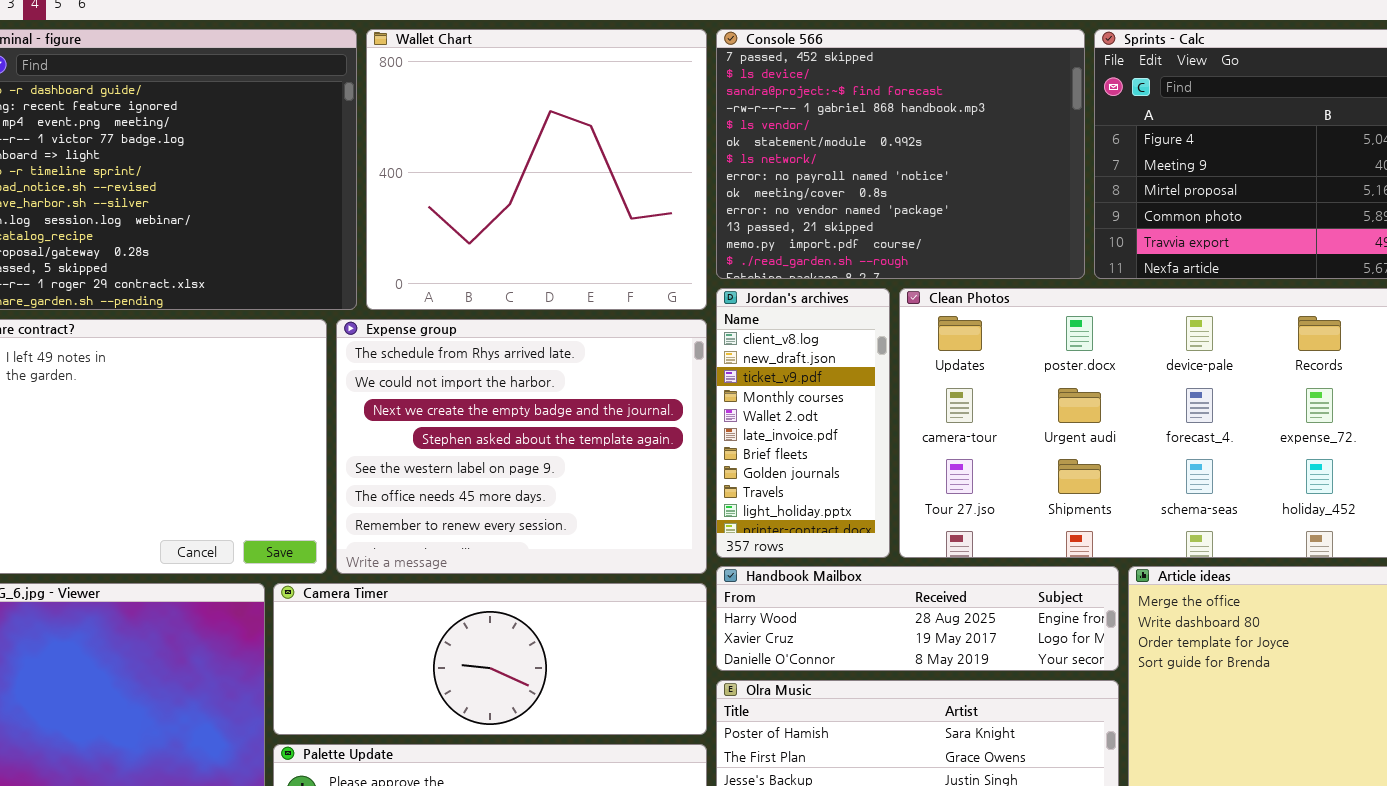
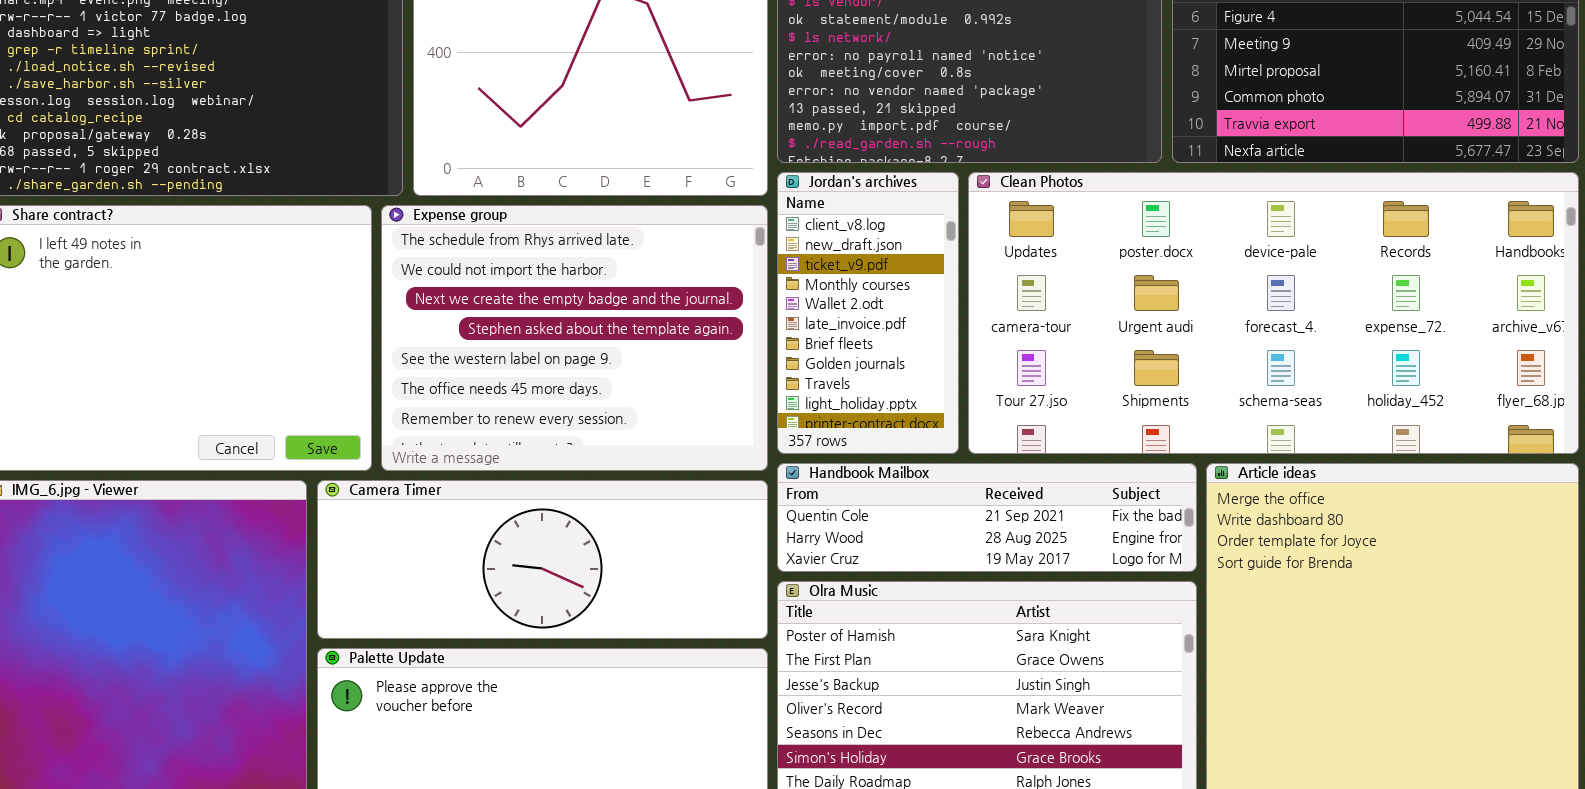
Handbook Mailbox: [716,566,1119,671] -> [777,463,1197,572], scrolled up 1 row

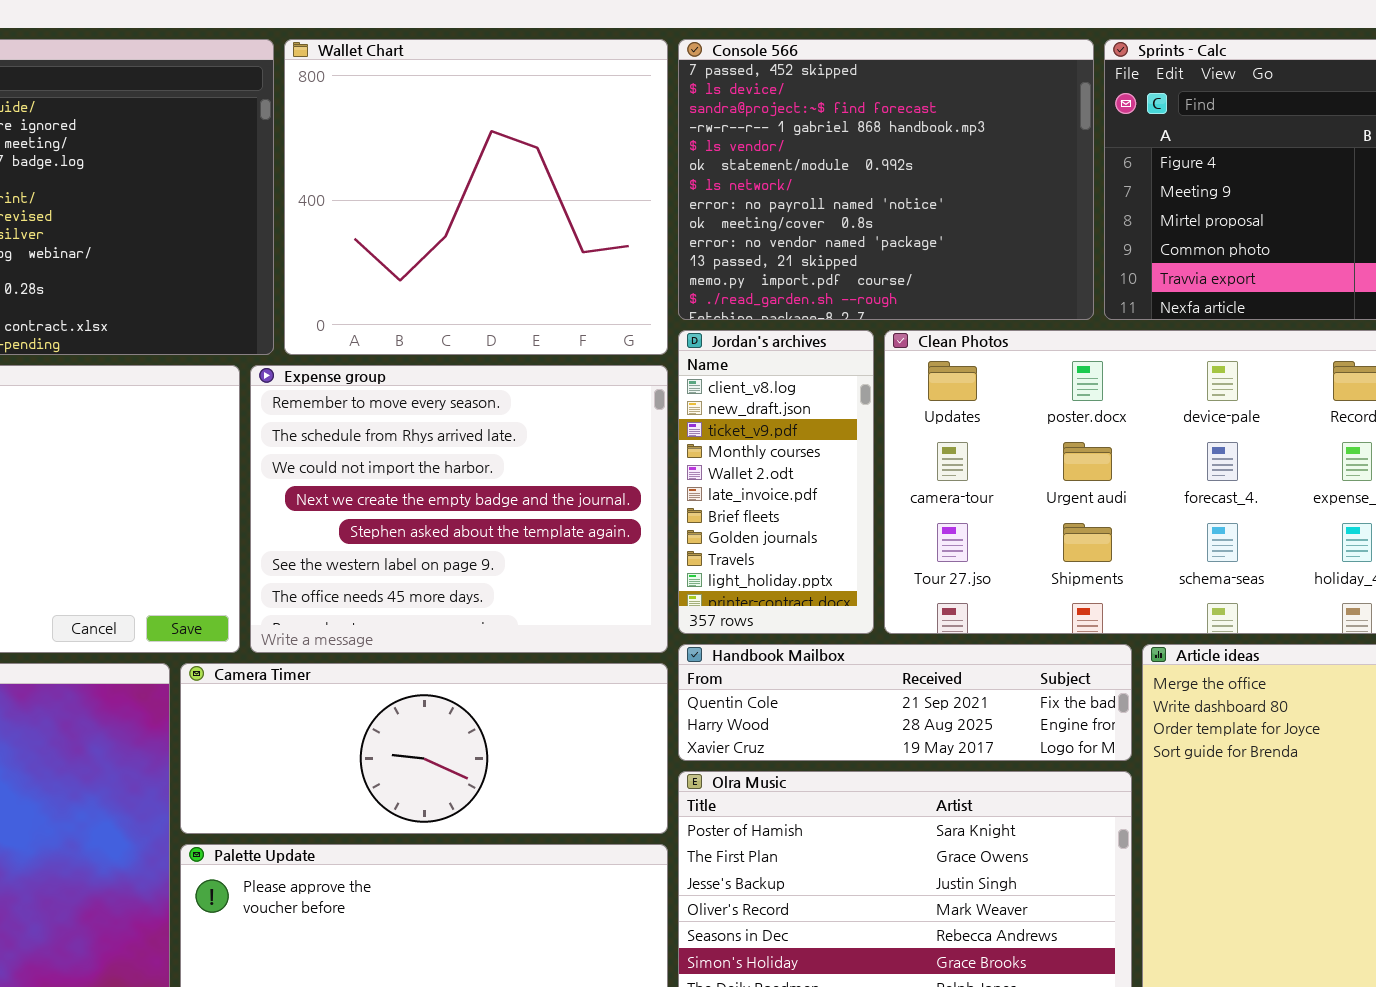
Expense group: [381,205,768,471] -> [250,365,668,653], scrolled up 1 row

